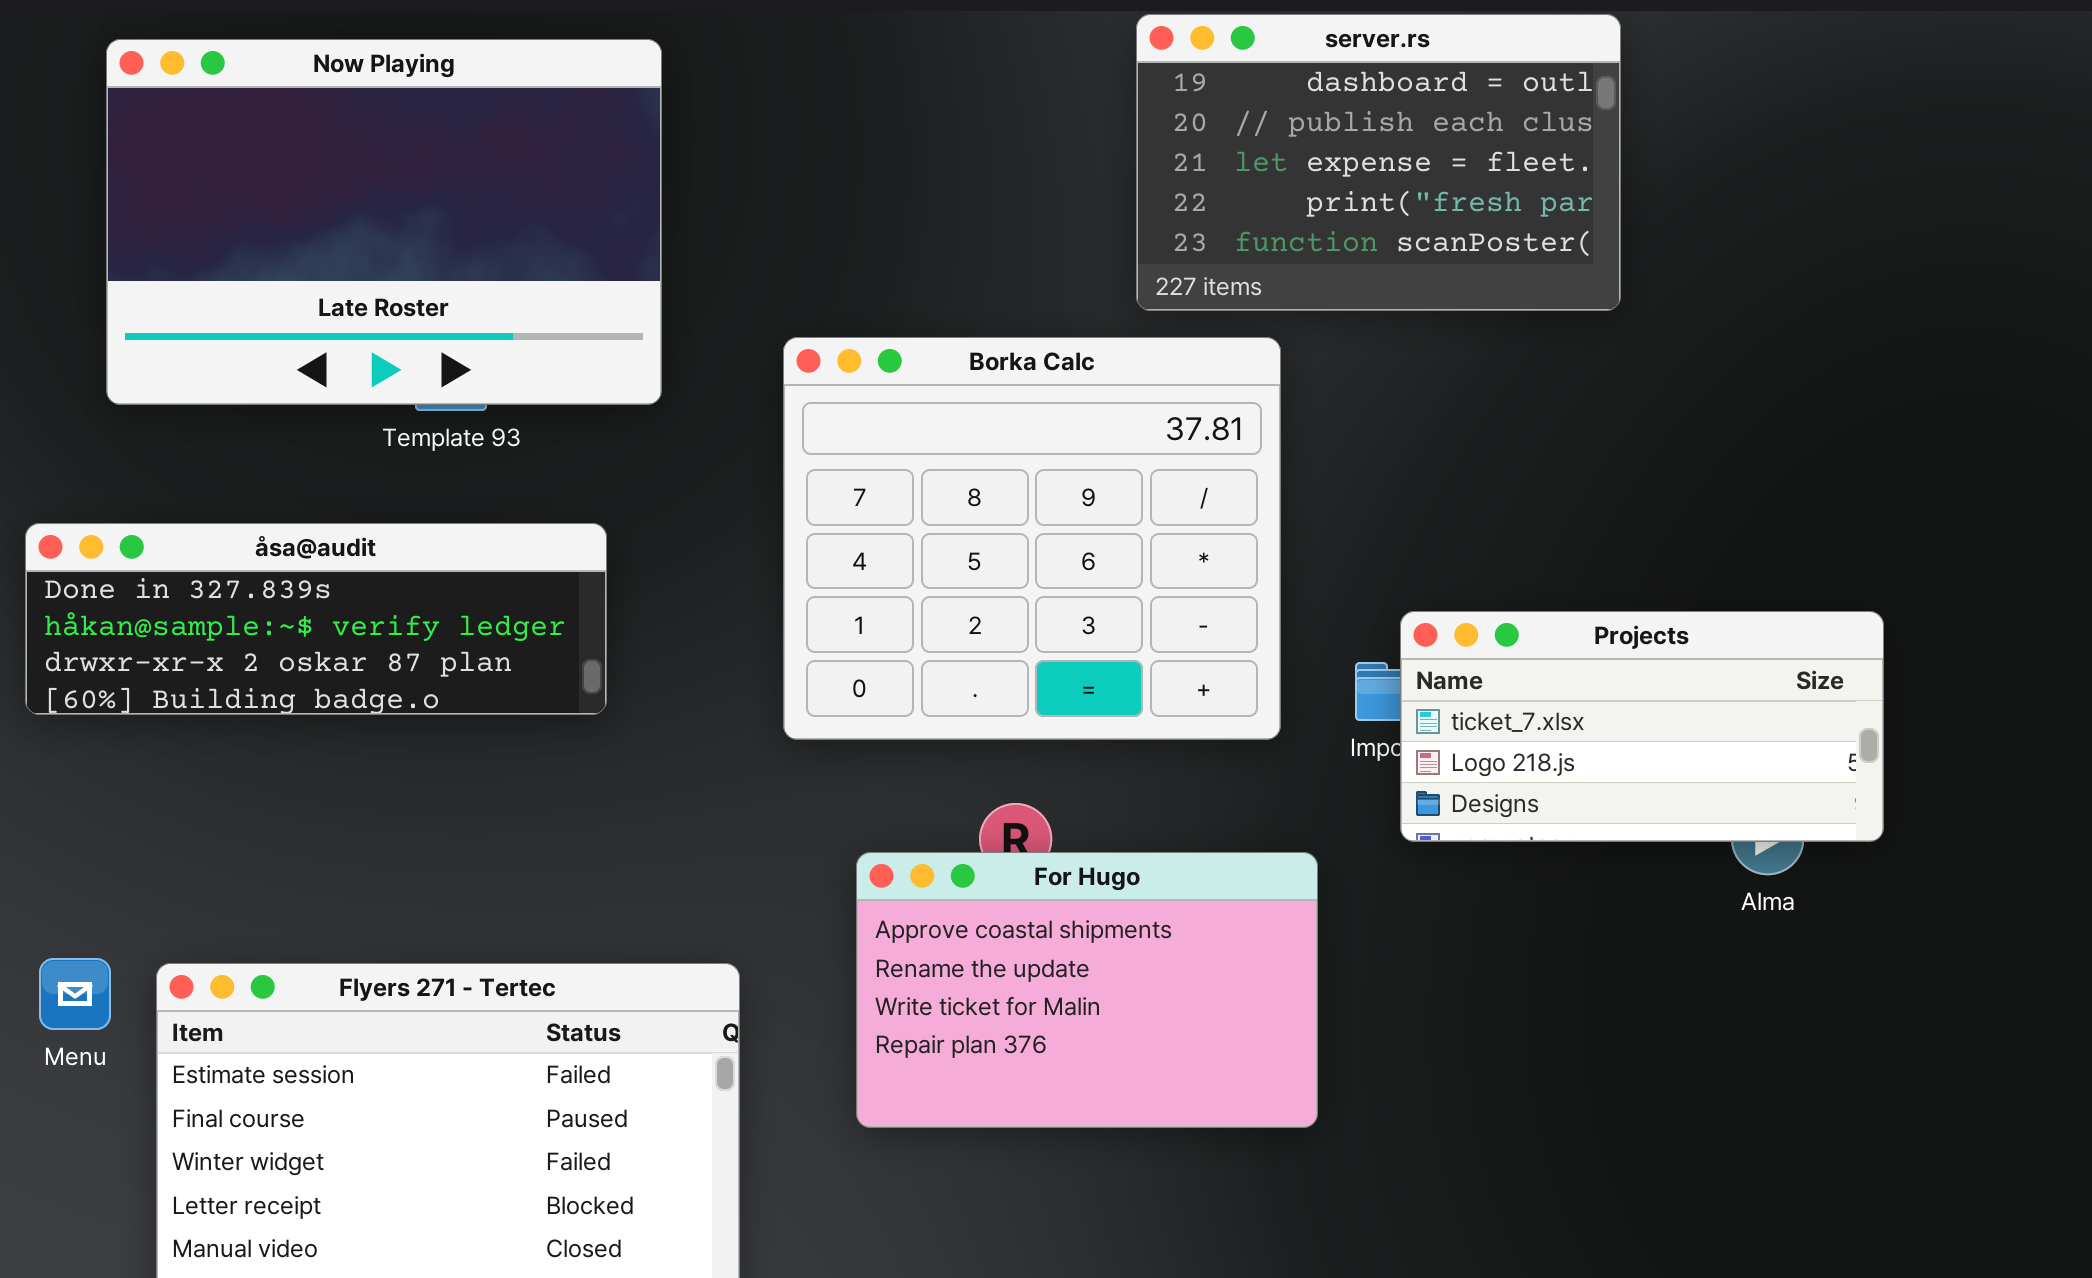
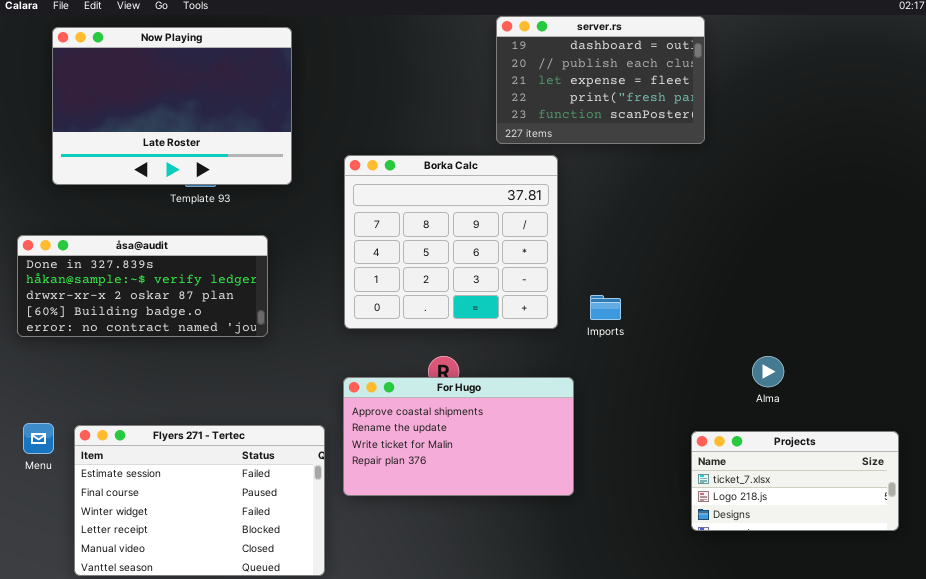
åsa@audit: [25,523,607,715] -> [17,235,268,337], resized
Projects: [1400,611,1884,842] -> [691,431,899,531], moved
For Hugo: [856,852,1318,1128] -> [343,377,574,496], resized

